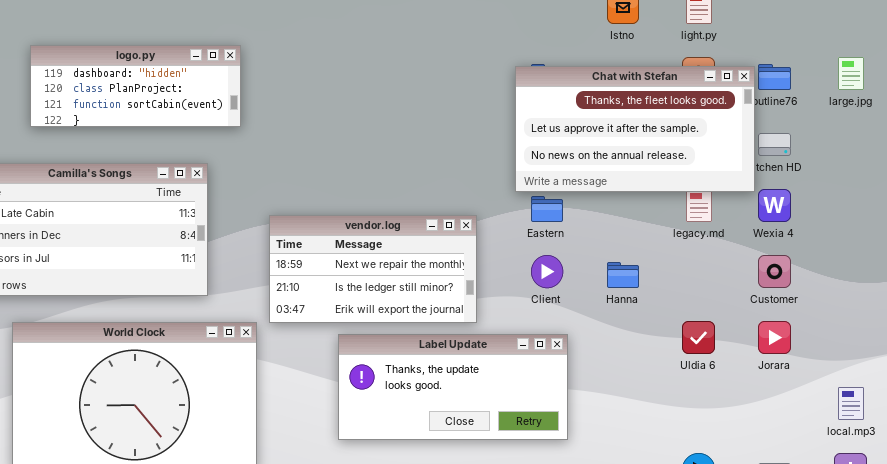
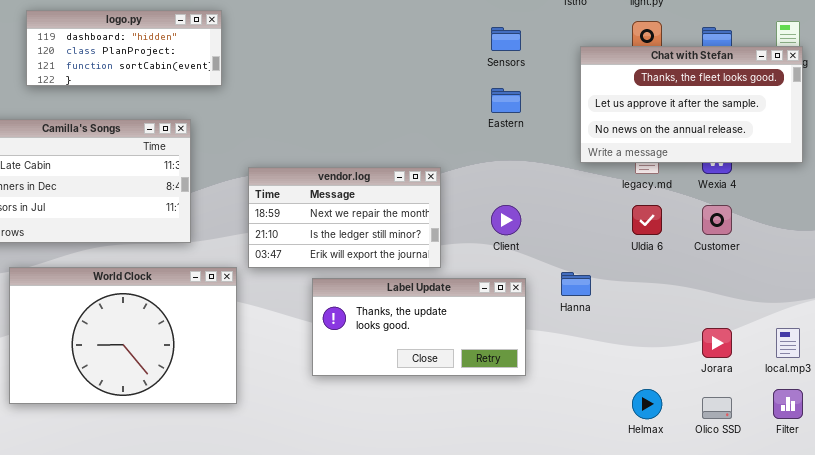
Chat with Stefan: [515,66,755,192] -> [580,46,803,163], moved
Eastern: [531,196,563,222] -> [491,88,521,113], moved
Hanna: [607,262,639,288] -> [561,272,591,296], moved
Uldia 6: [682,321,715,354] -> [632,205,662,235], moved
Jorara: [758,321,791,354] -> [702,328,732,358], moved

